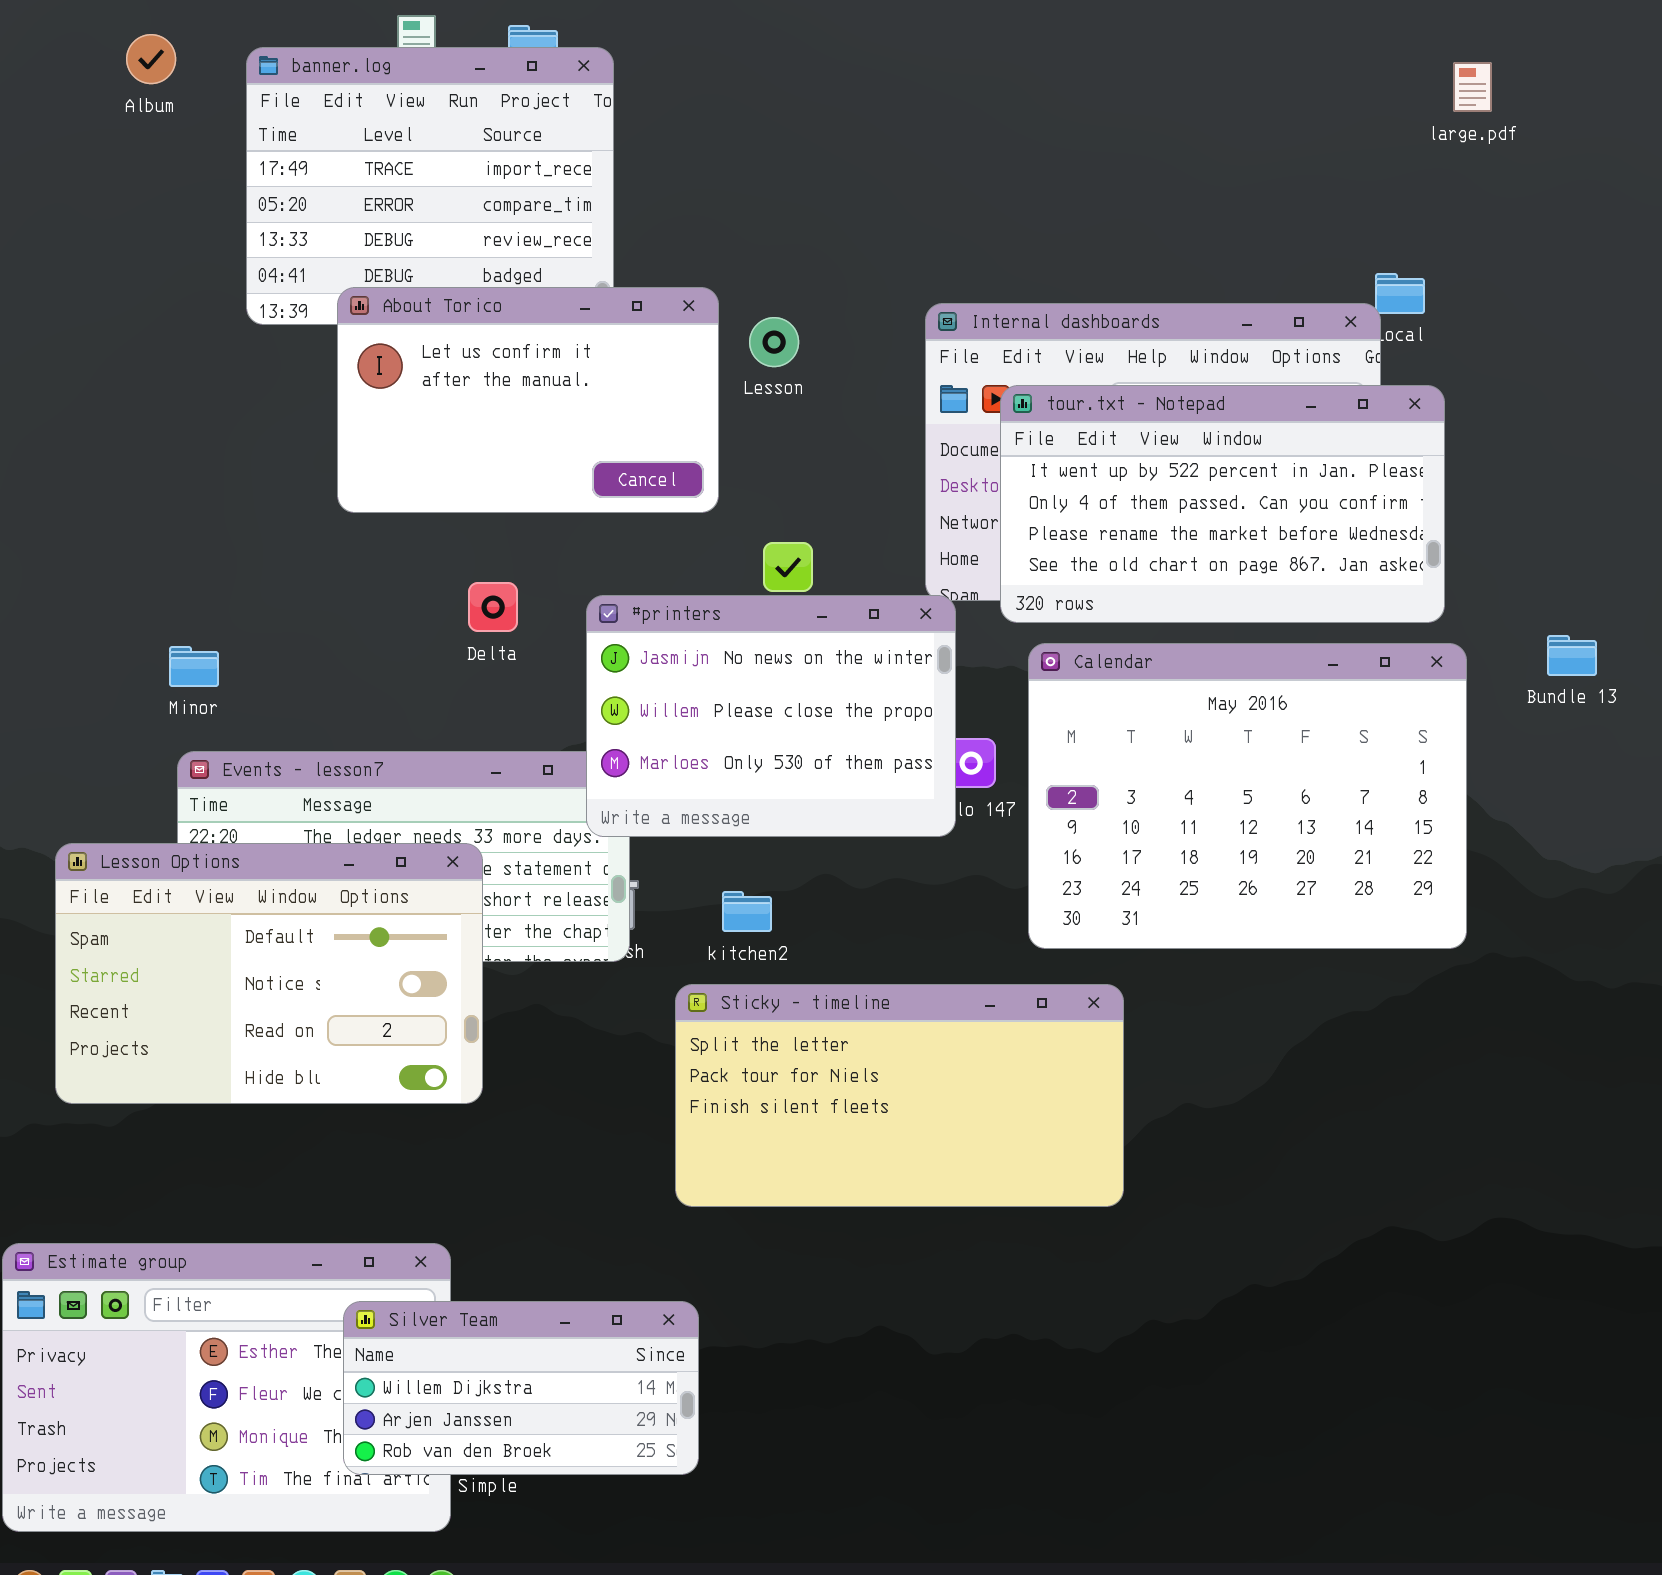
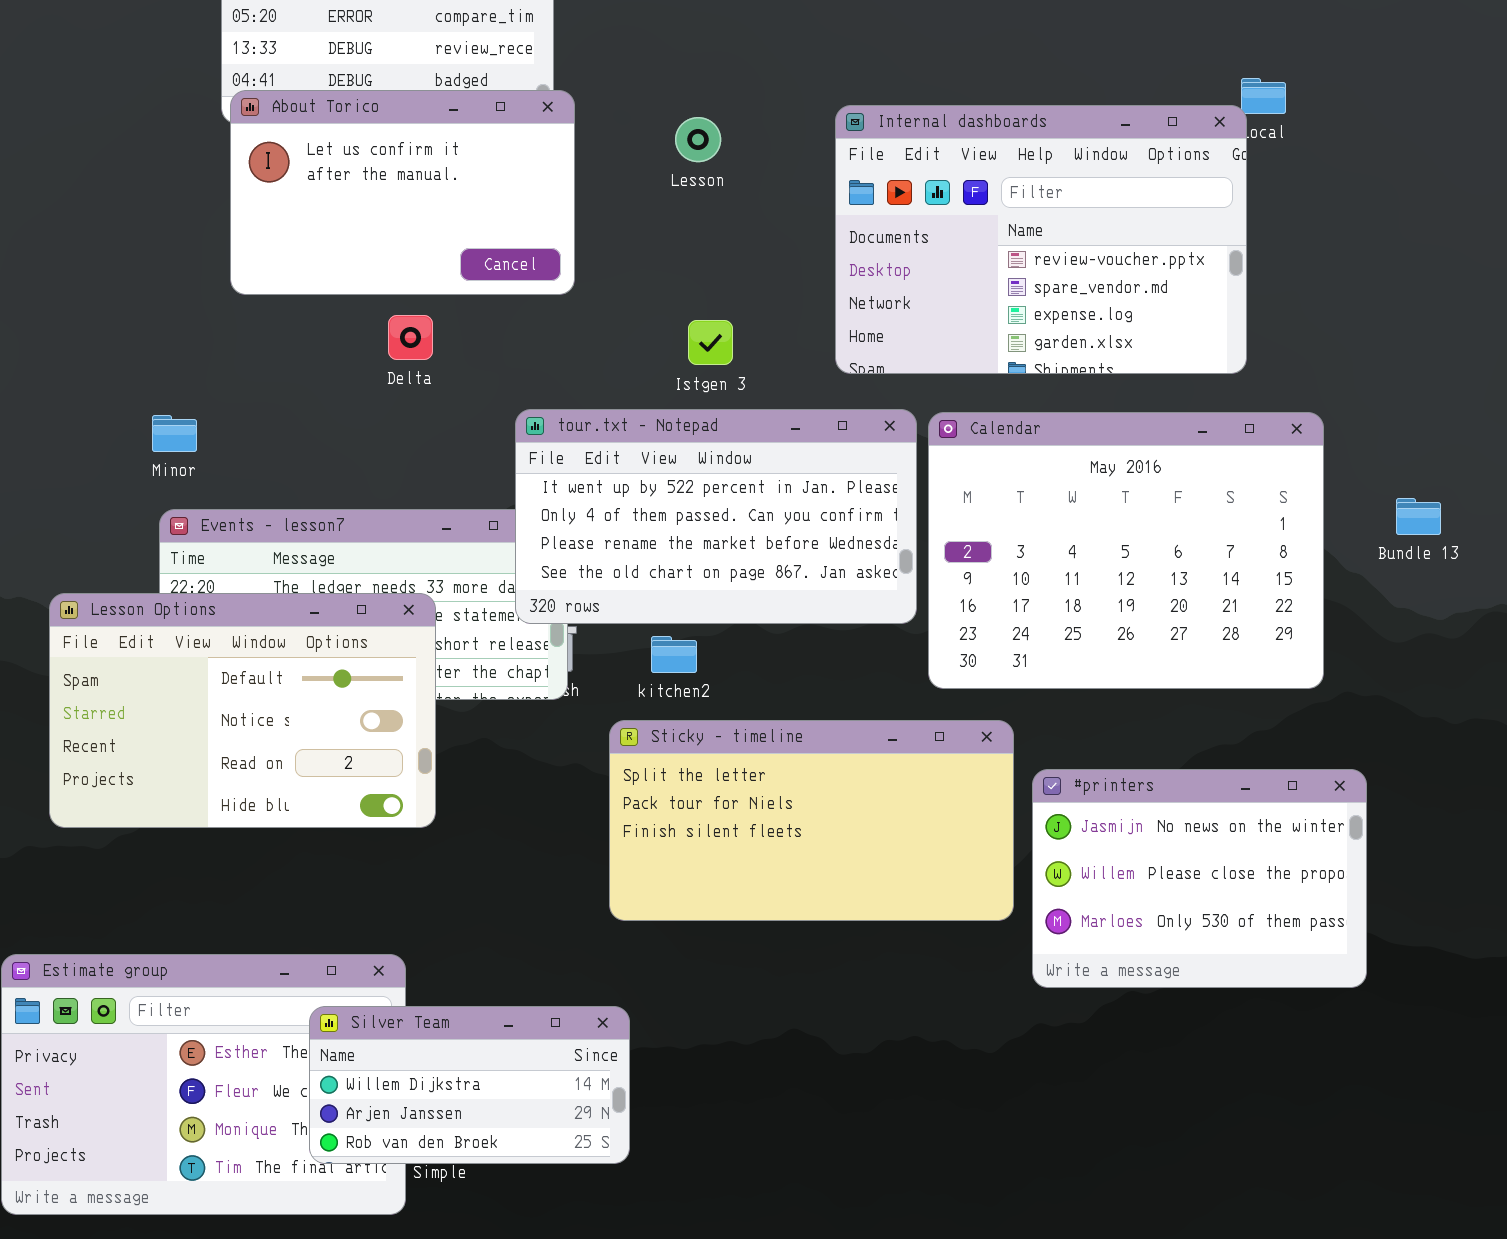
About Torico: [337,287,719,513] -> [230,90,575,295], moved
tour.txt - Notepad: [1000,385,1445,623] -> [515,409,917,624], moved
Delta: [468,582,518,632] -> [388,315,433,360], moved
#printers: [586,595,956,837] -> [1032,769,1367,988], moved
Bundle 13: [1547,635,1597,676] -> [1396,498,1441,535], moved

